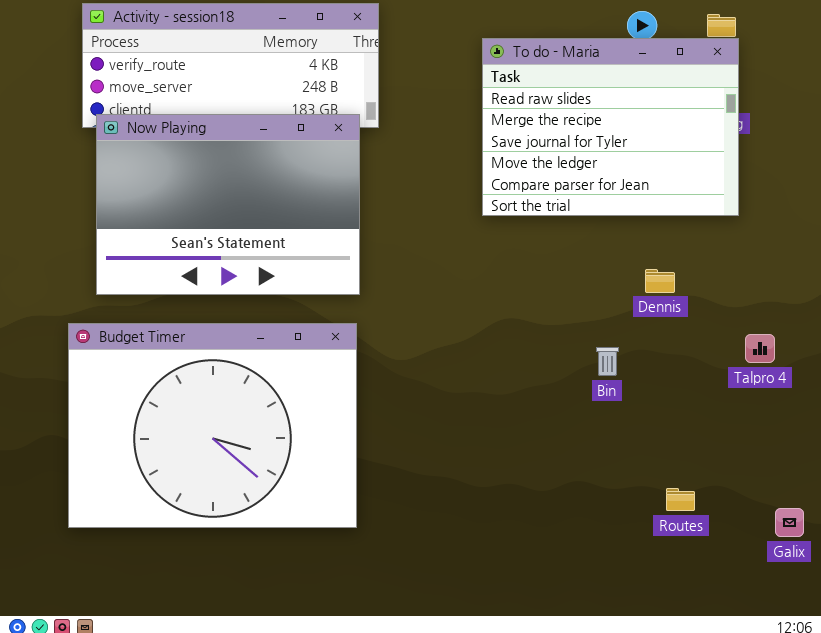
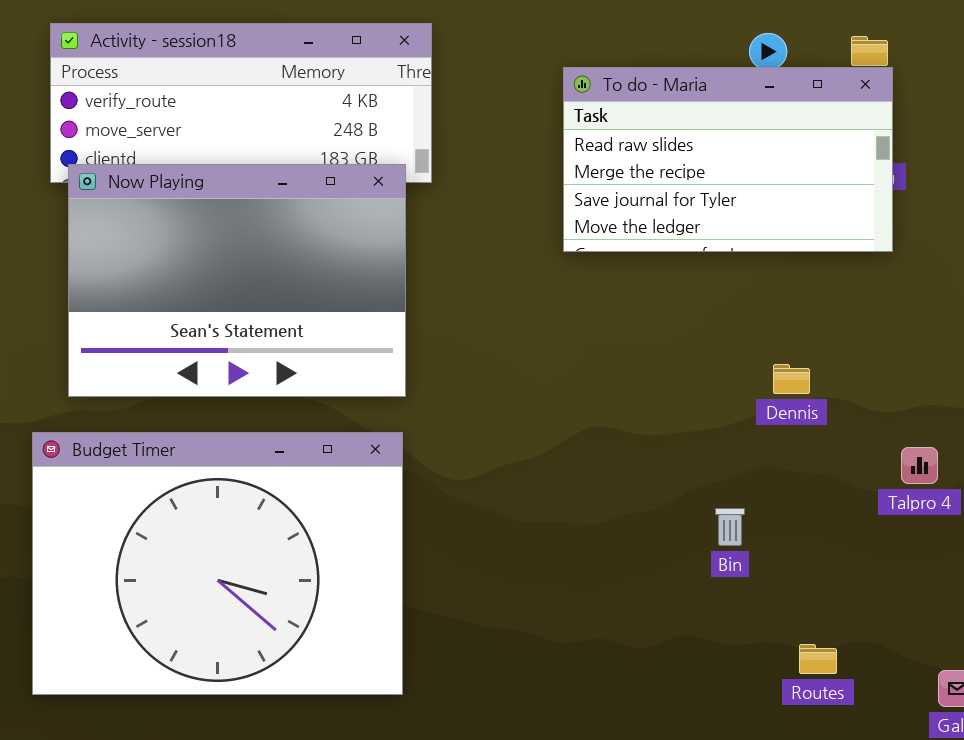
To do - Maria: [482,38,739,216] -> [563,67,893,252], resized
Bin: [596,347,619,376] -> [715,508,745,546], moved

